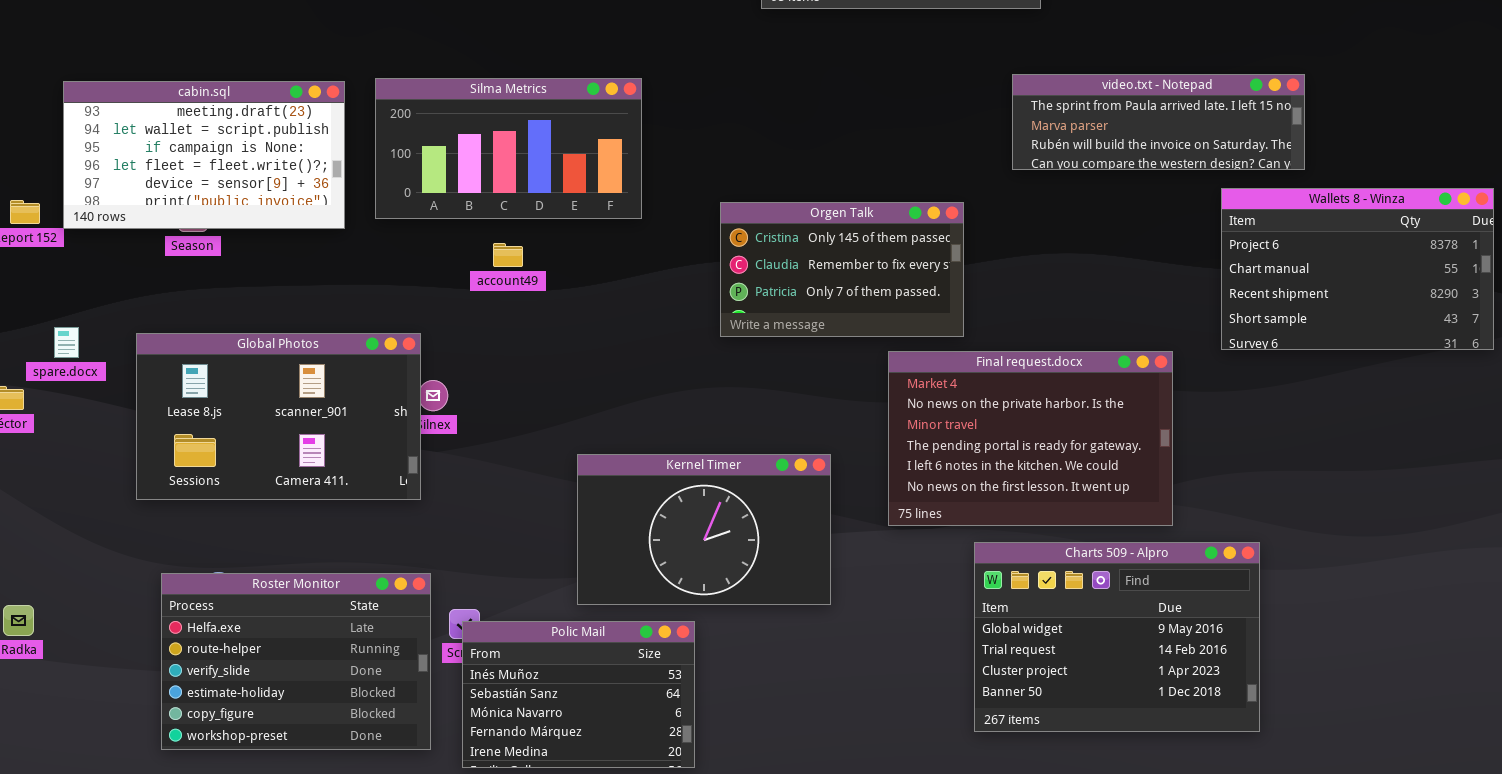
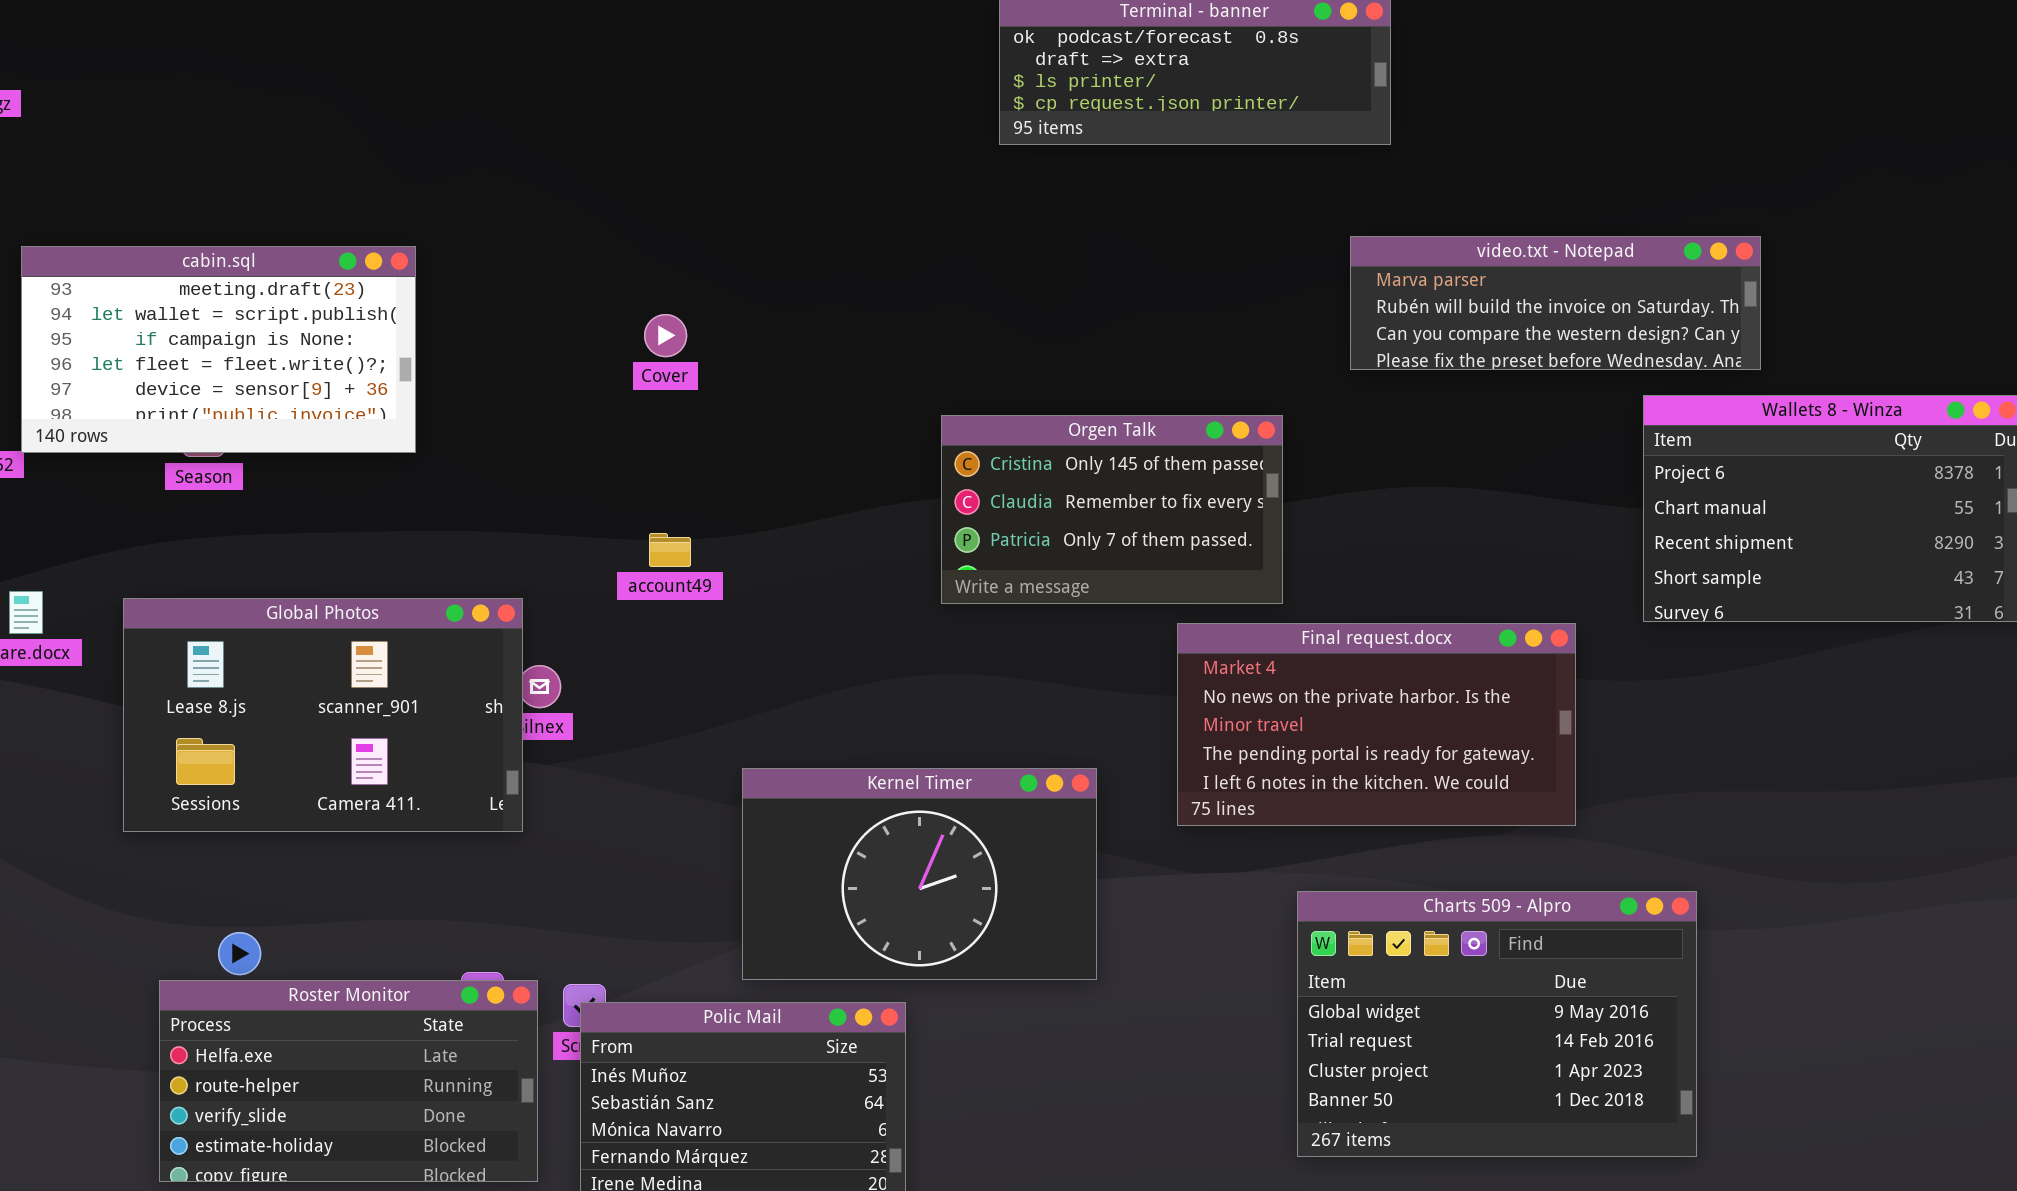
video.txt - Notepad: [1012,74,1305,170] -> [1350,236,1761,370], scrolled down 1 row
Silma Metrics: [375,78,642,219] -> none, closed
account49: [493,243,523,267] -> [649,533,691,567], moved
Final request.docx: [888,351,1173,526] -> [1177,623,1576,826], resized
Roster Monitor: [161,573,431,750] -> [159,980,538,1182], resized

